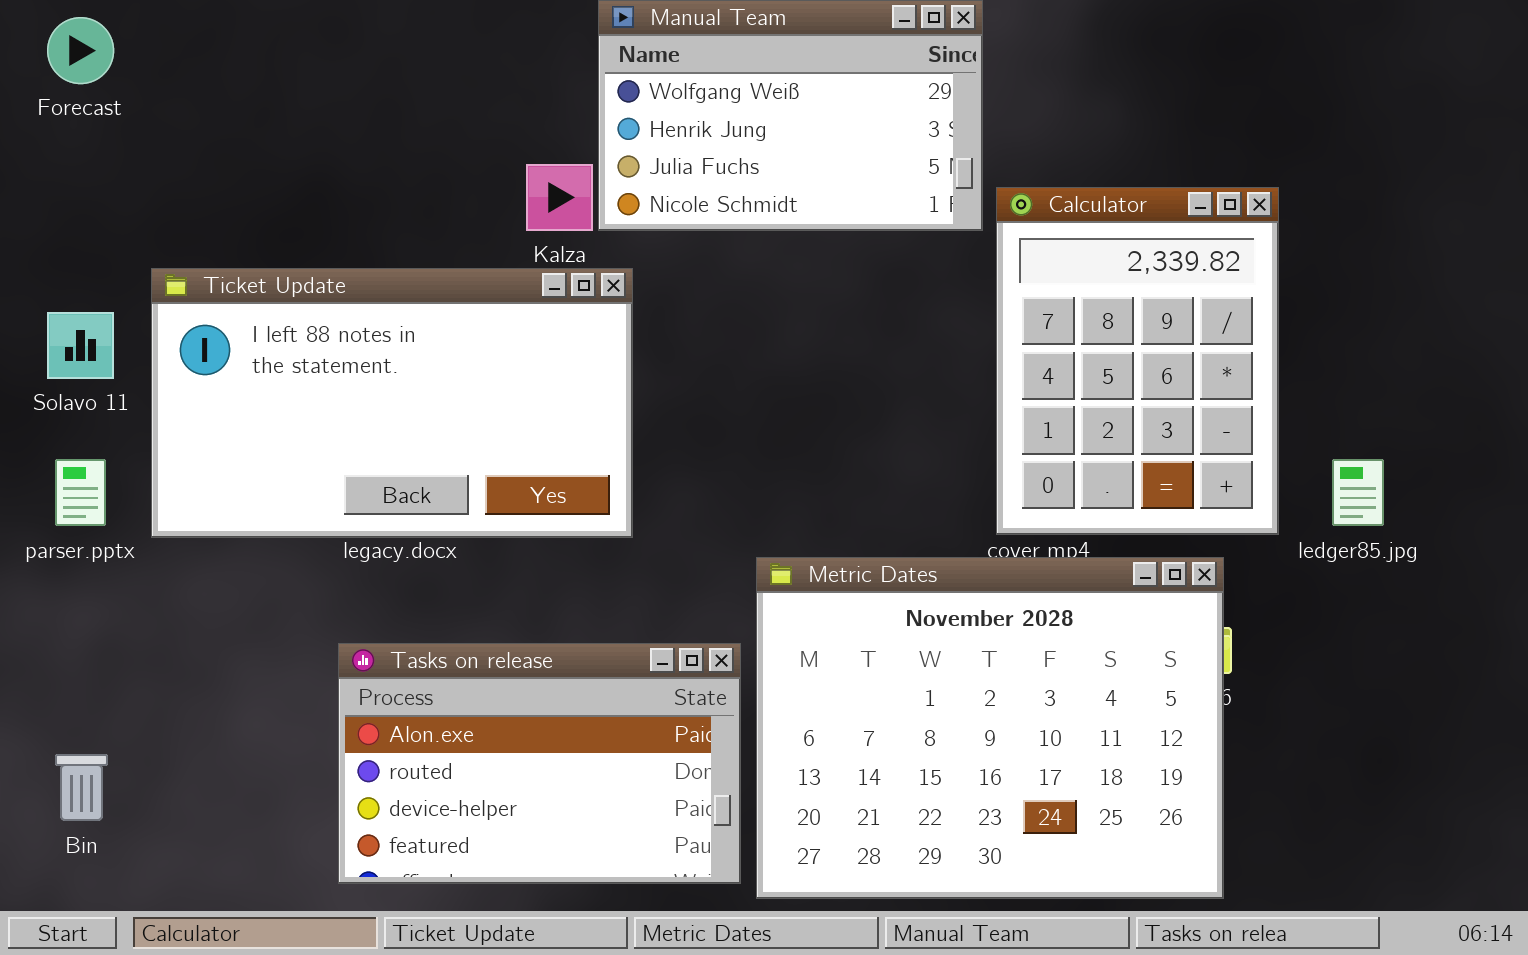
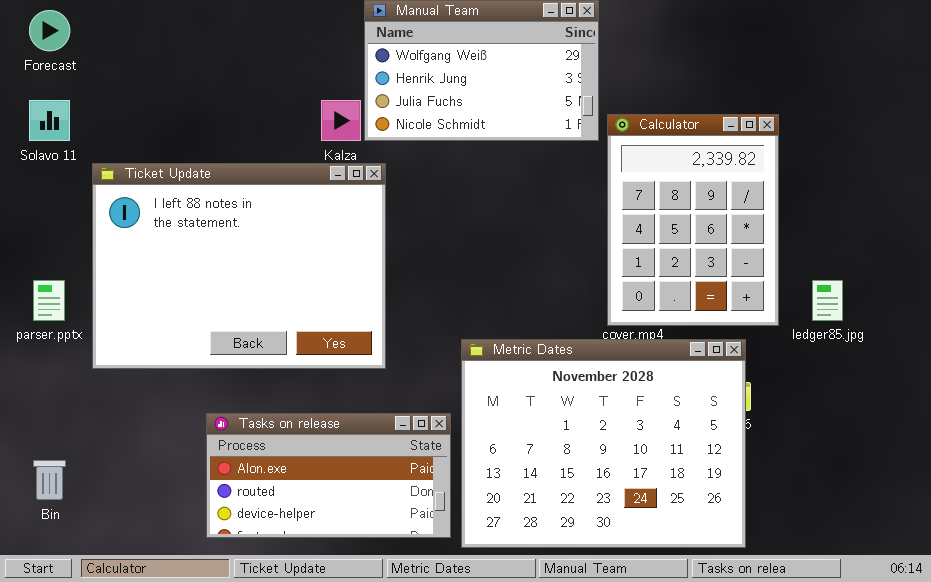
Ticket Update: [151,268,633,538] -> [92,163,386,369], resized
Solavo 11: [47,312,114,379] -> [29,100,70,141], moved
Tasks on release: [338,643,741,884] -> [206,413,451,538], resized

